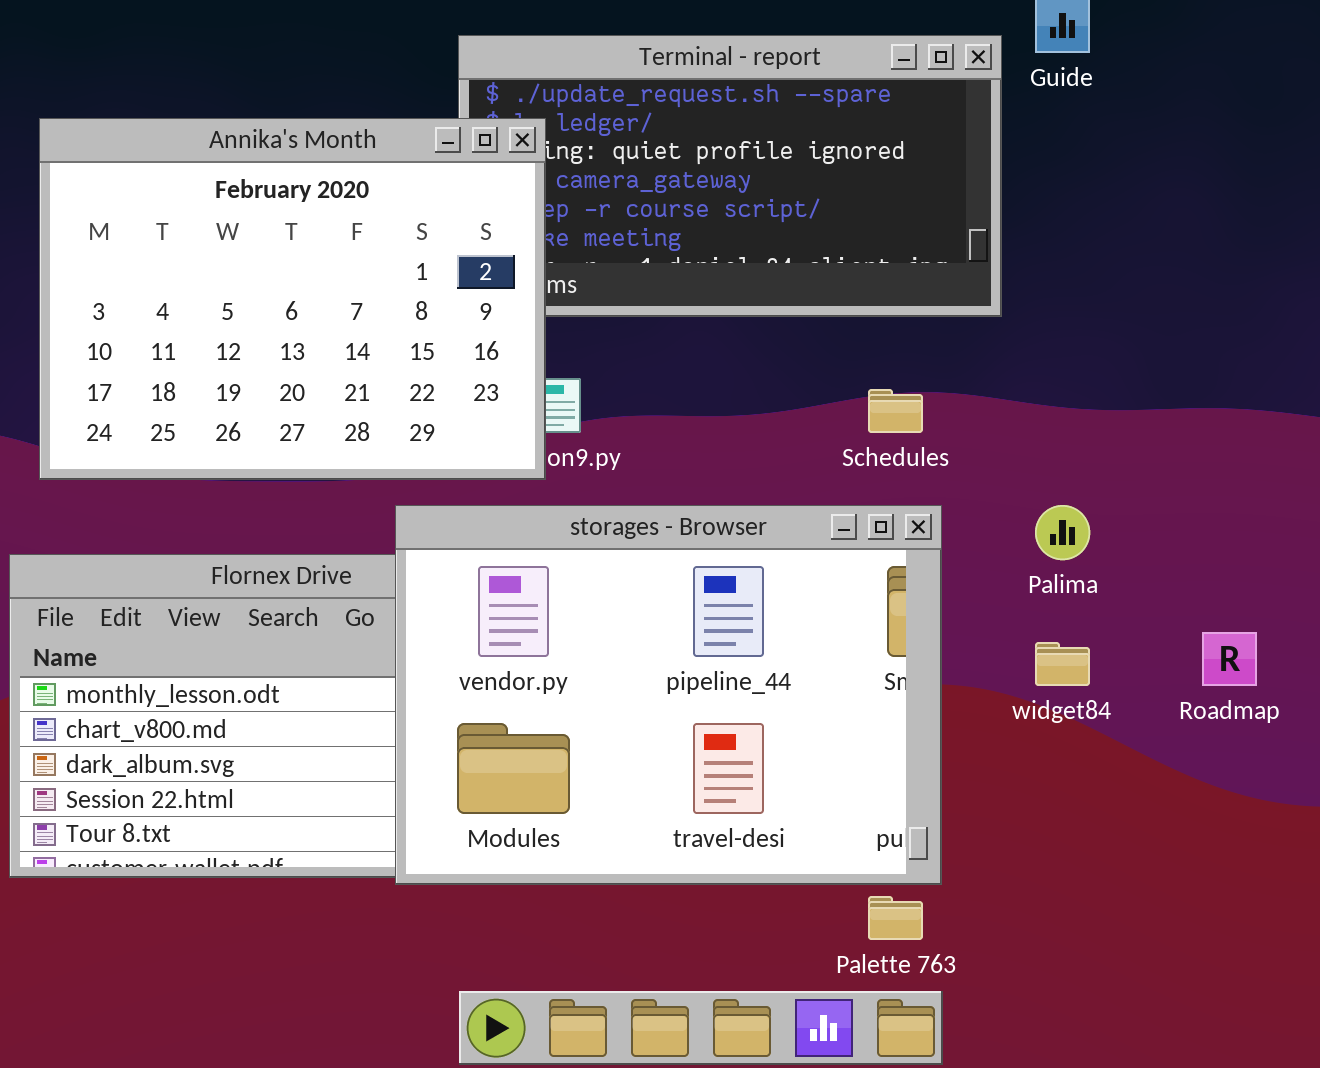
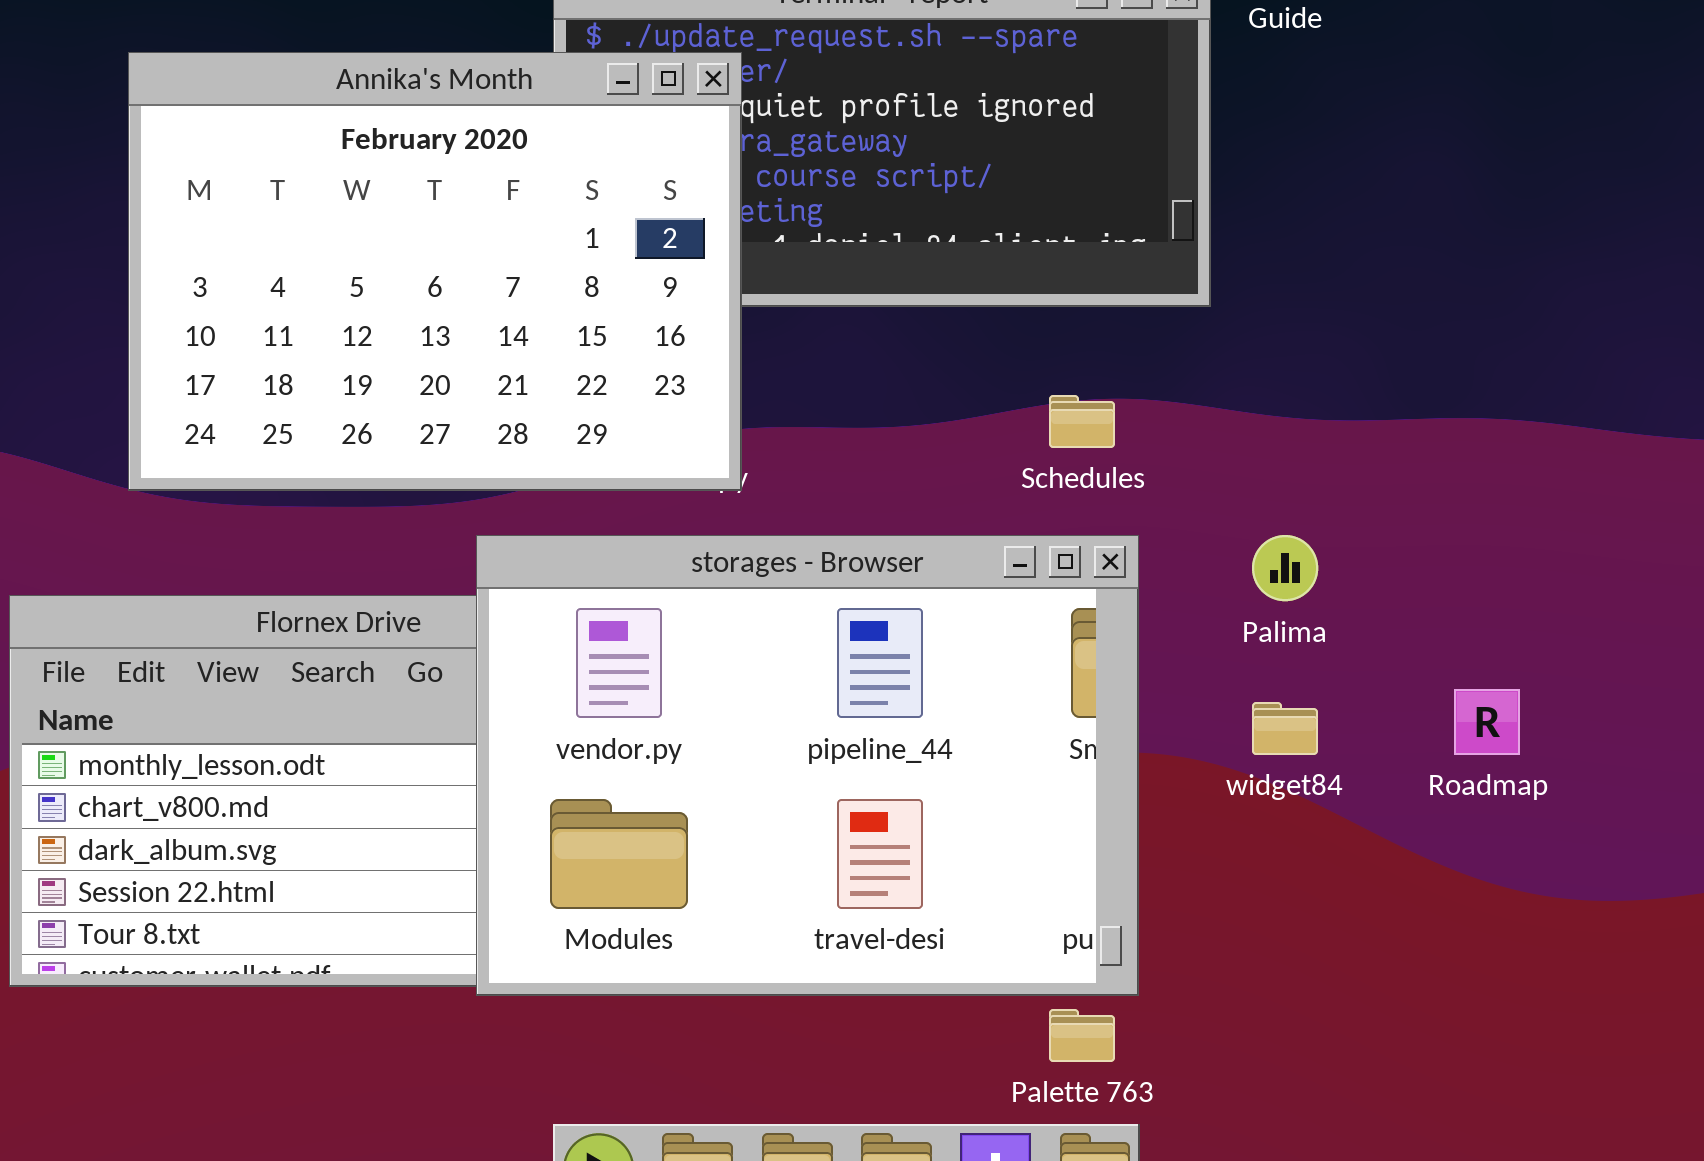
Annika's Month: [39,118,546,480] -> [128,52,742,491], moved

